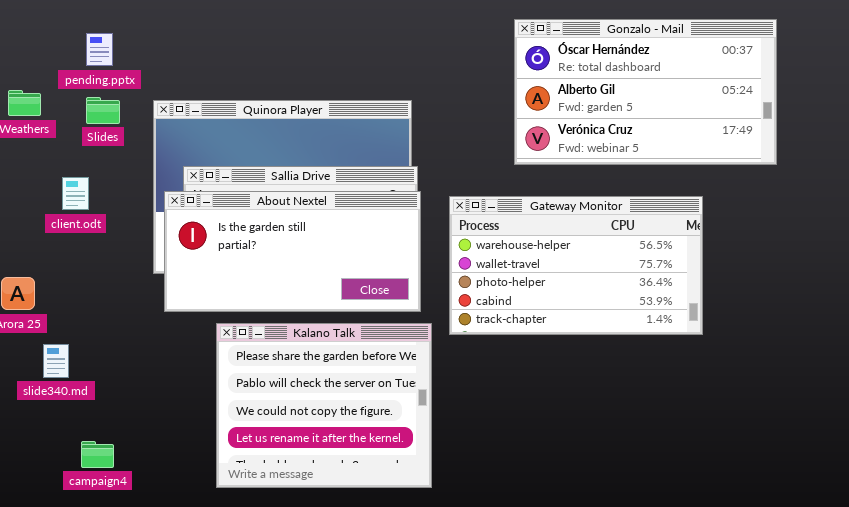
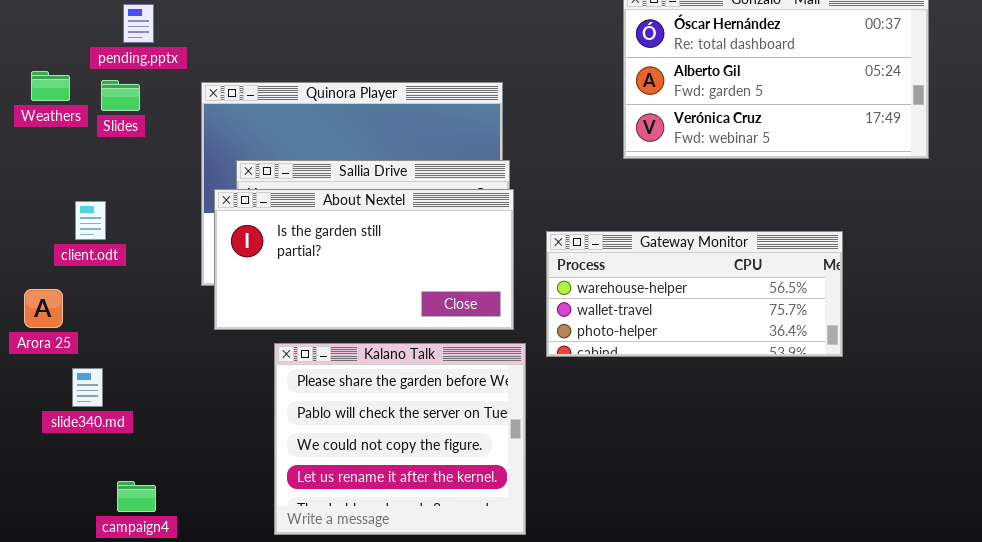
Slides: [86,97,120,124] -> [101,80,140,111], moved
client.odt: [62,177,89,210] -> [75,201,106,240], moved
Gateway Monitor: [449,196,703,335] -> [546,231,843,357], resized

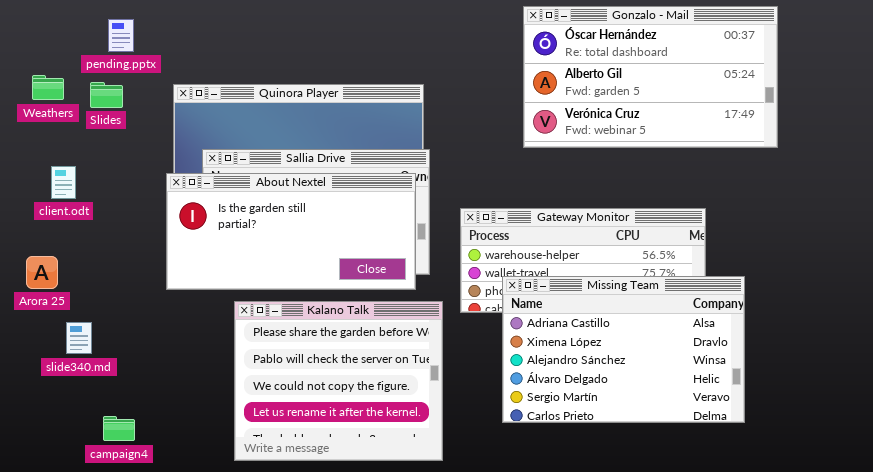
About Nextel: [214,189,514,330] -> [166,173,416,290], moved
client.odt: [75,201,106,240] -> [51,166,76,199], moved
Missing Team: none -> [502,276,745,423], opened

